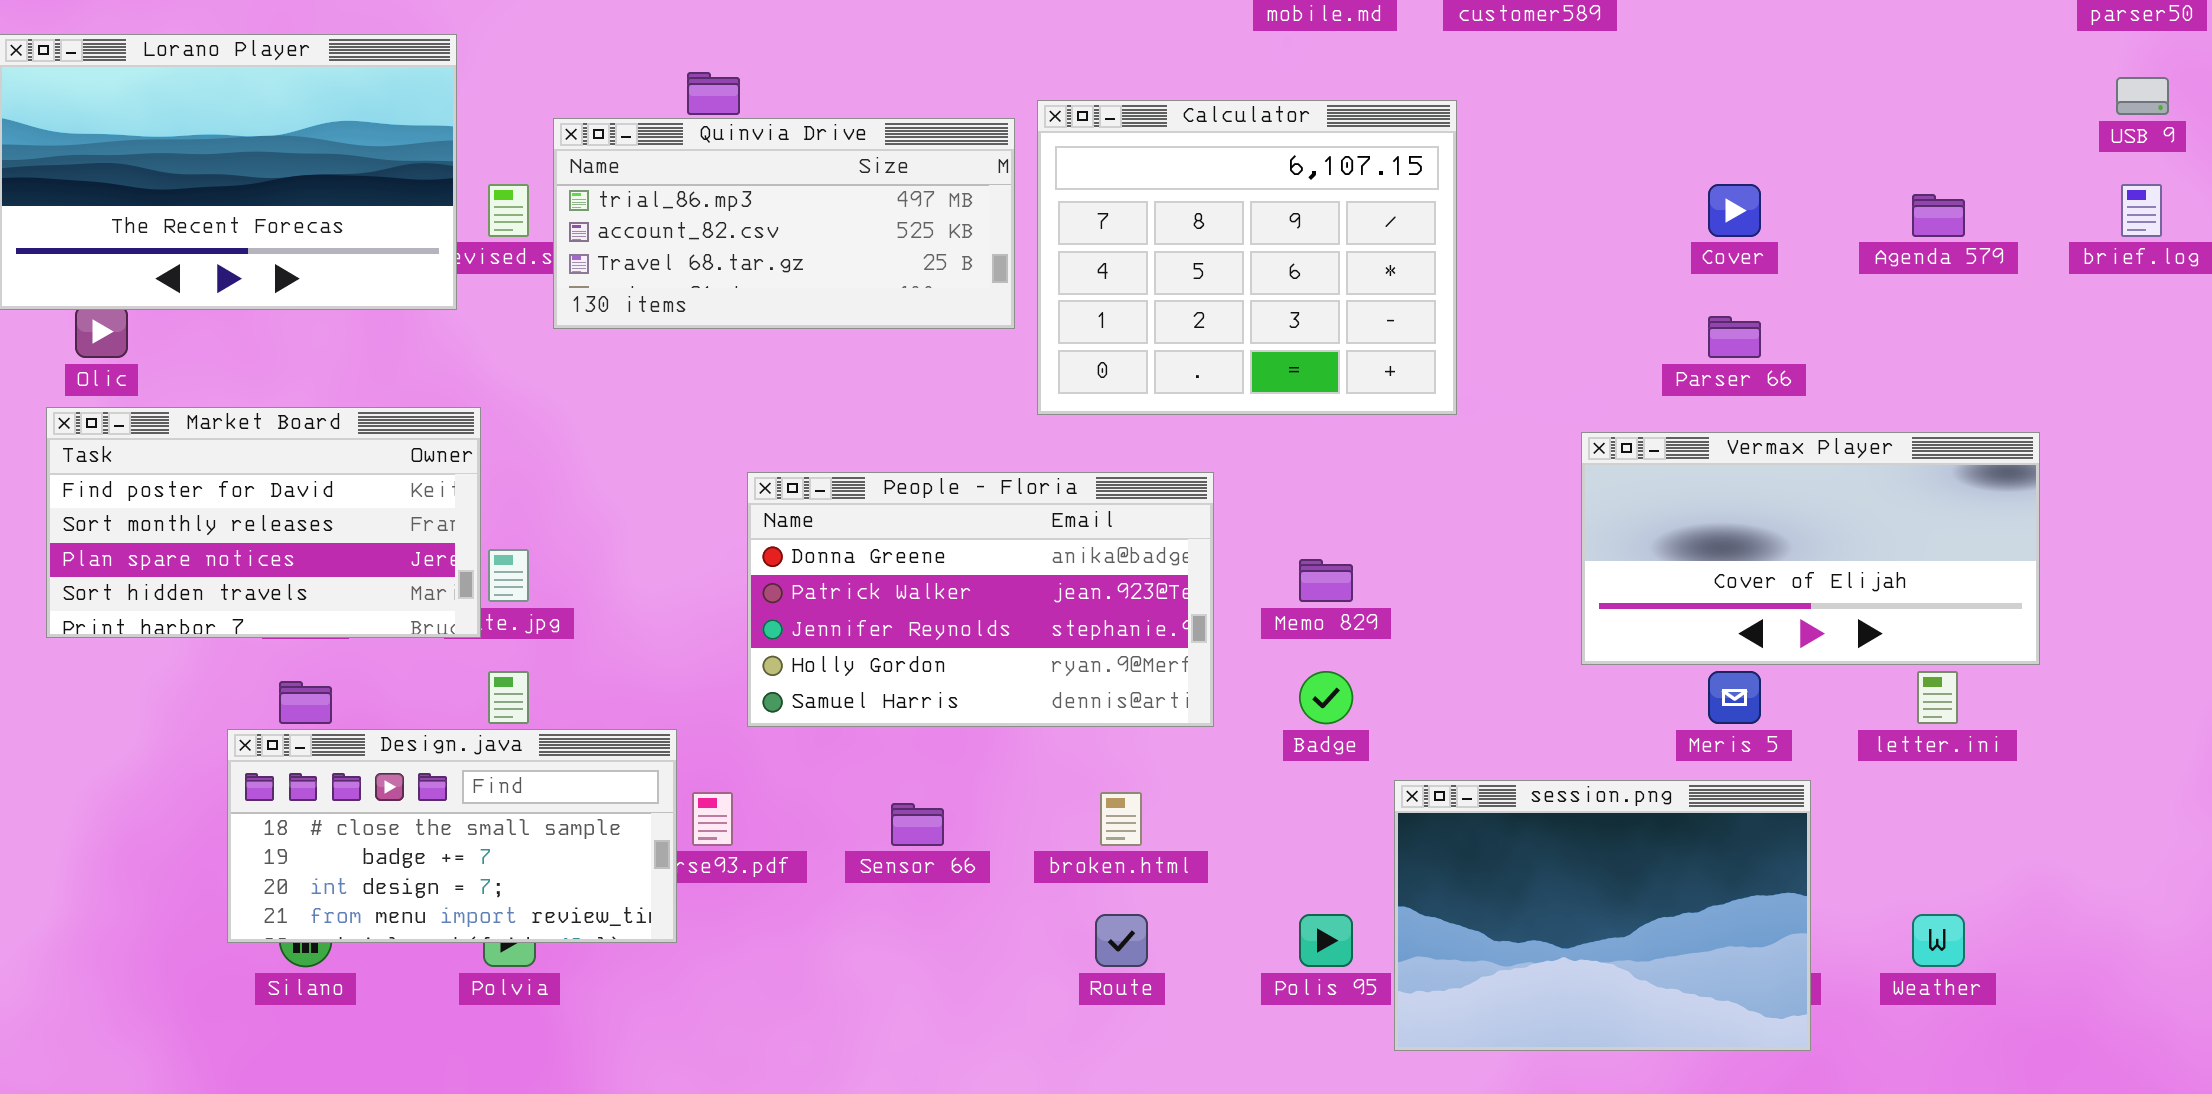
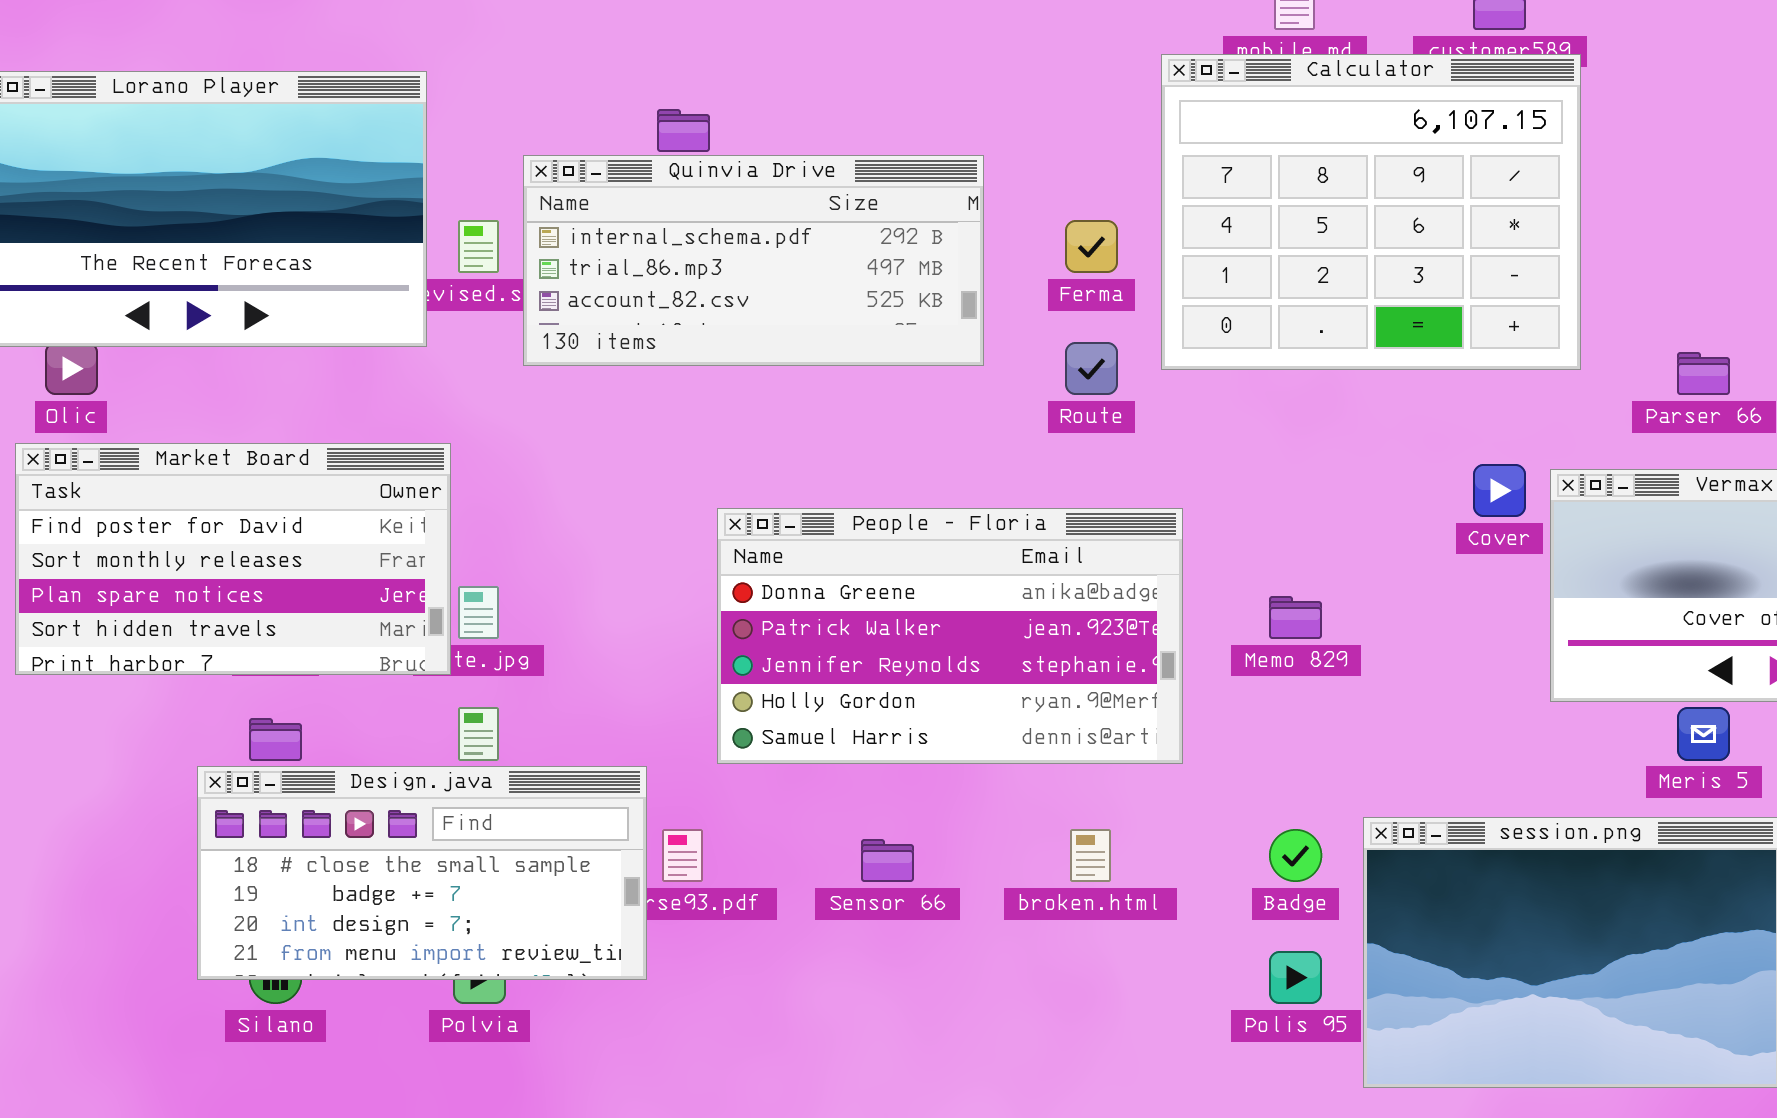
Calculator: [1037,100,1457,415] -> [1161,54,1581,370], moved
Quinvia Drive: [553,118,1015,329] -> [523,155,984,366], scrolled up 1 row
Cover: [1708,184,1761,237] -> [1473,464,1526,517], moved
Badge: [1299,671,1353,724] -> [1269,829,1322,882], moved
Route: [1095,914,1148,967] -> [1065,342,1118,395], moved

